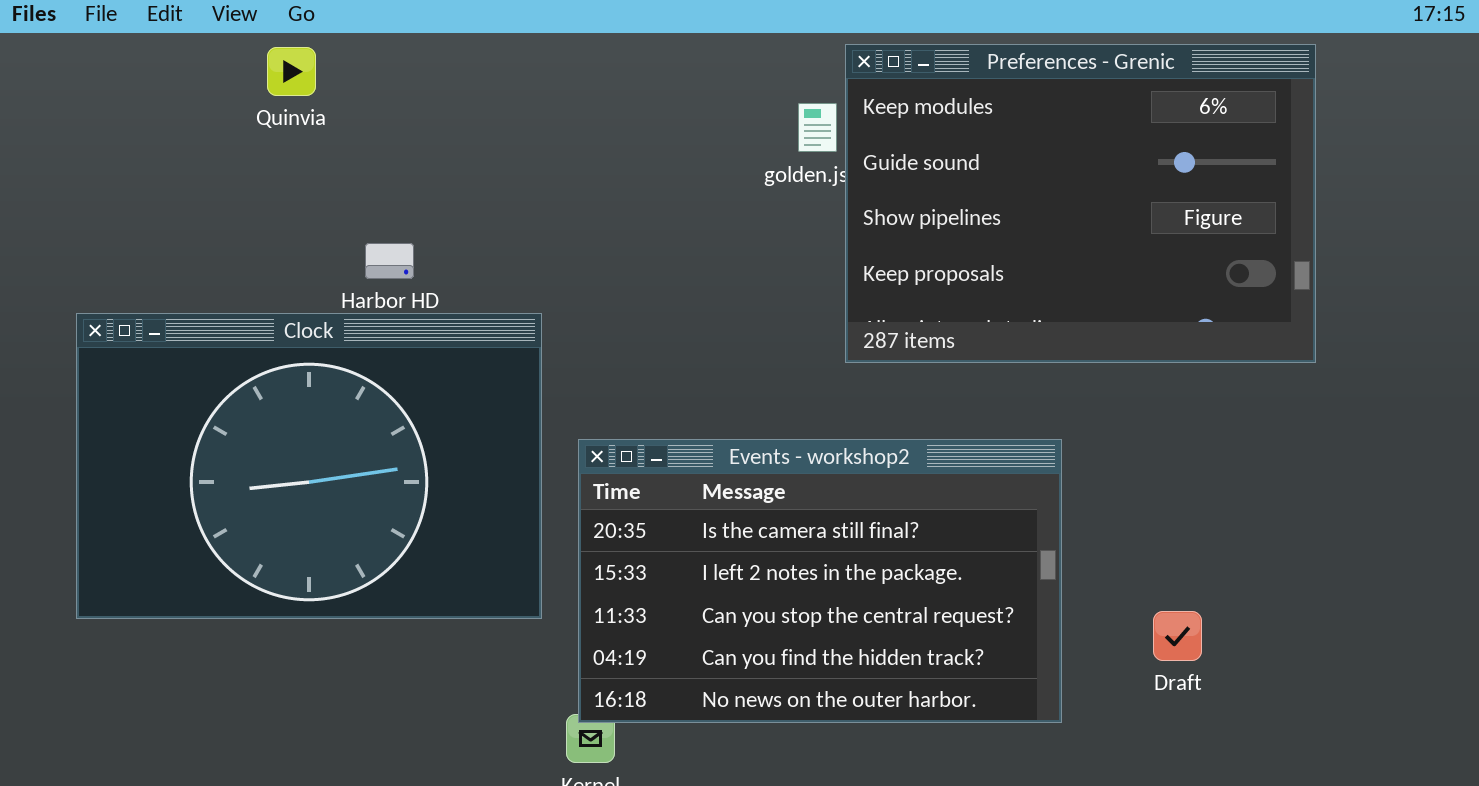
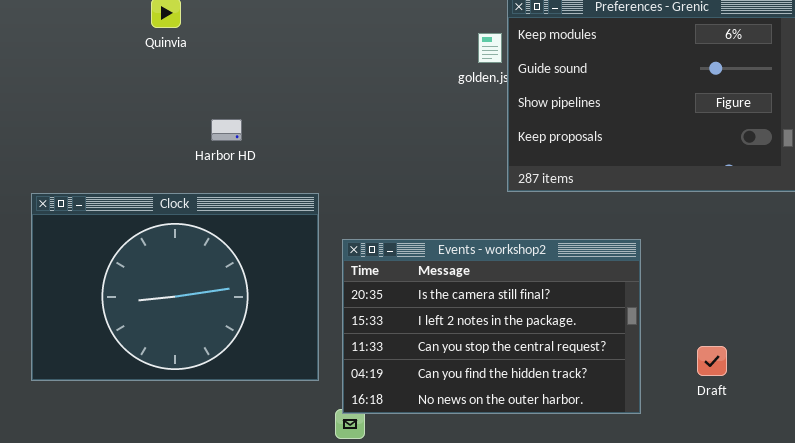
Clock: [76,313,542,619] -> [31,193,319,381], moved

